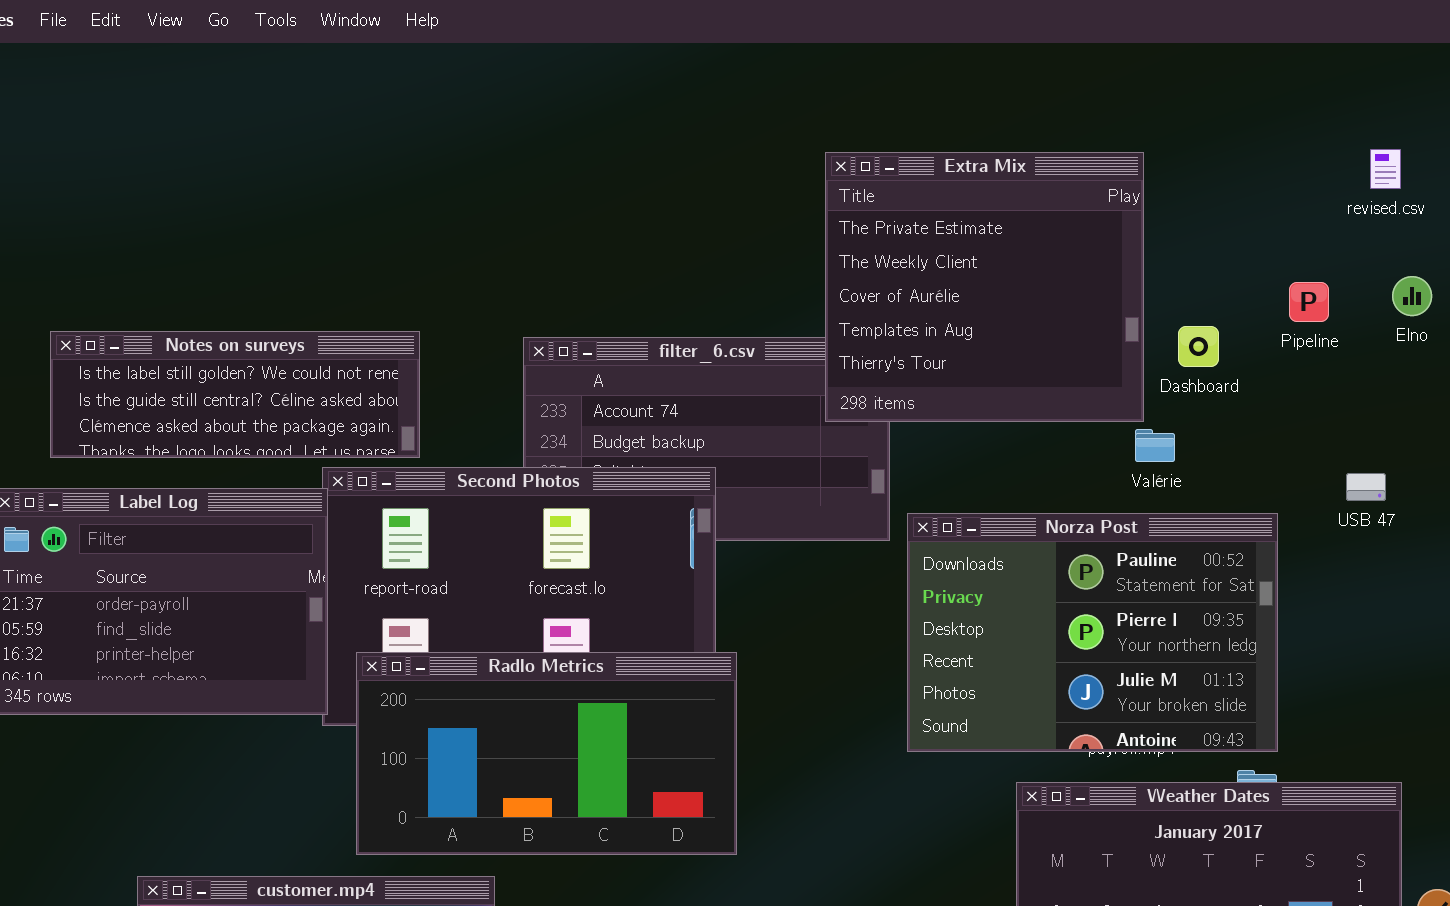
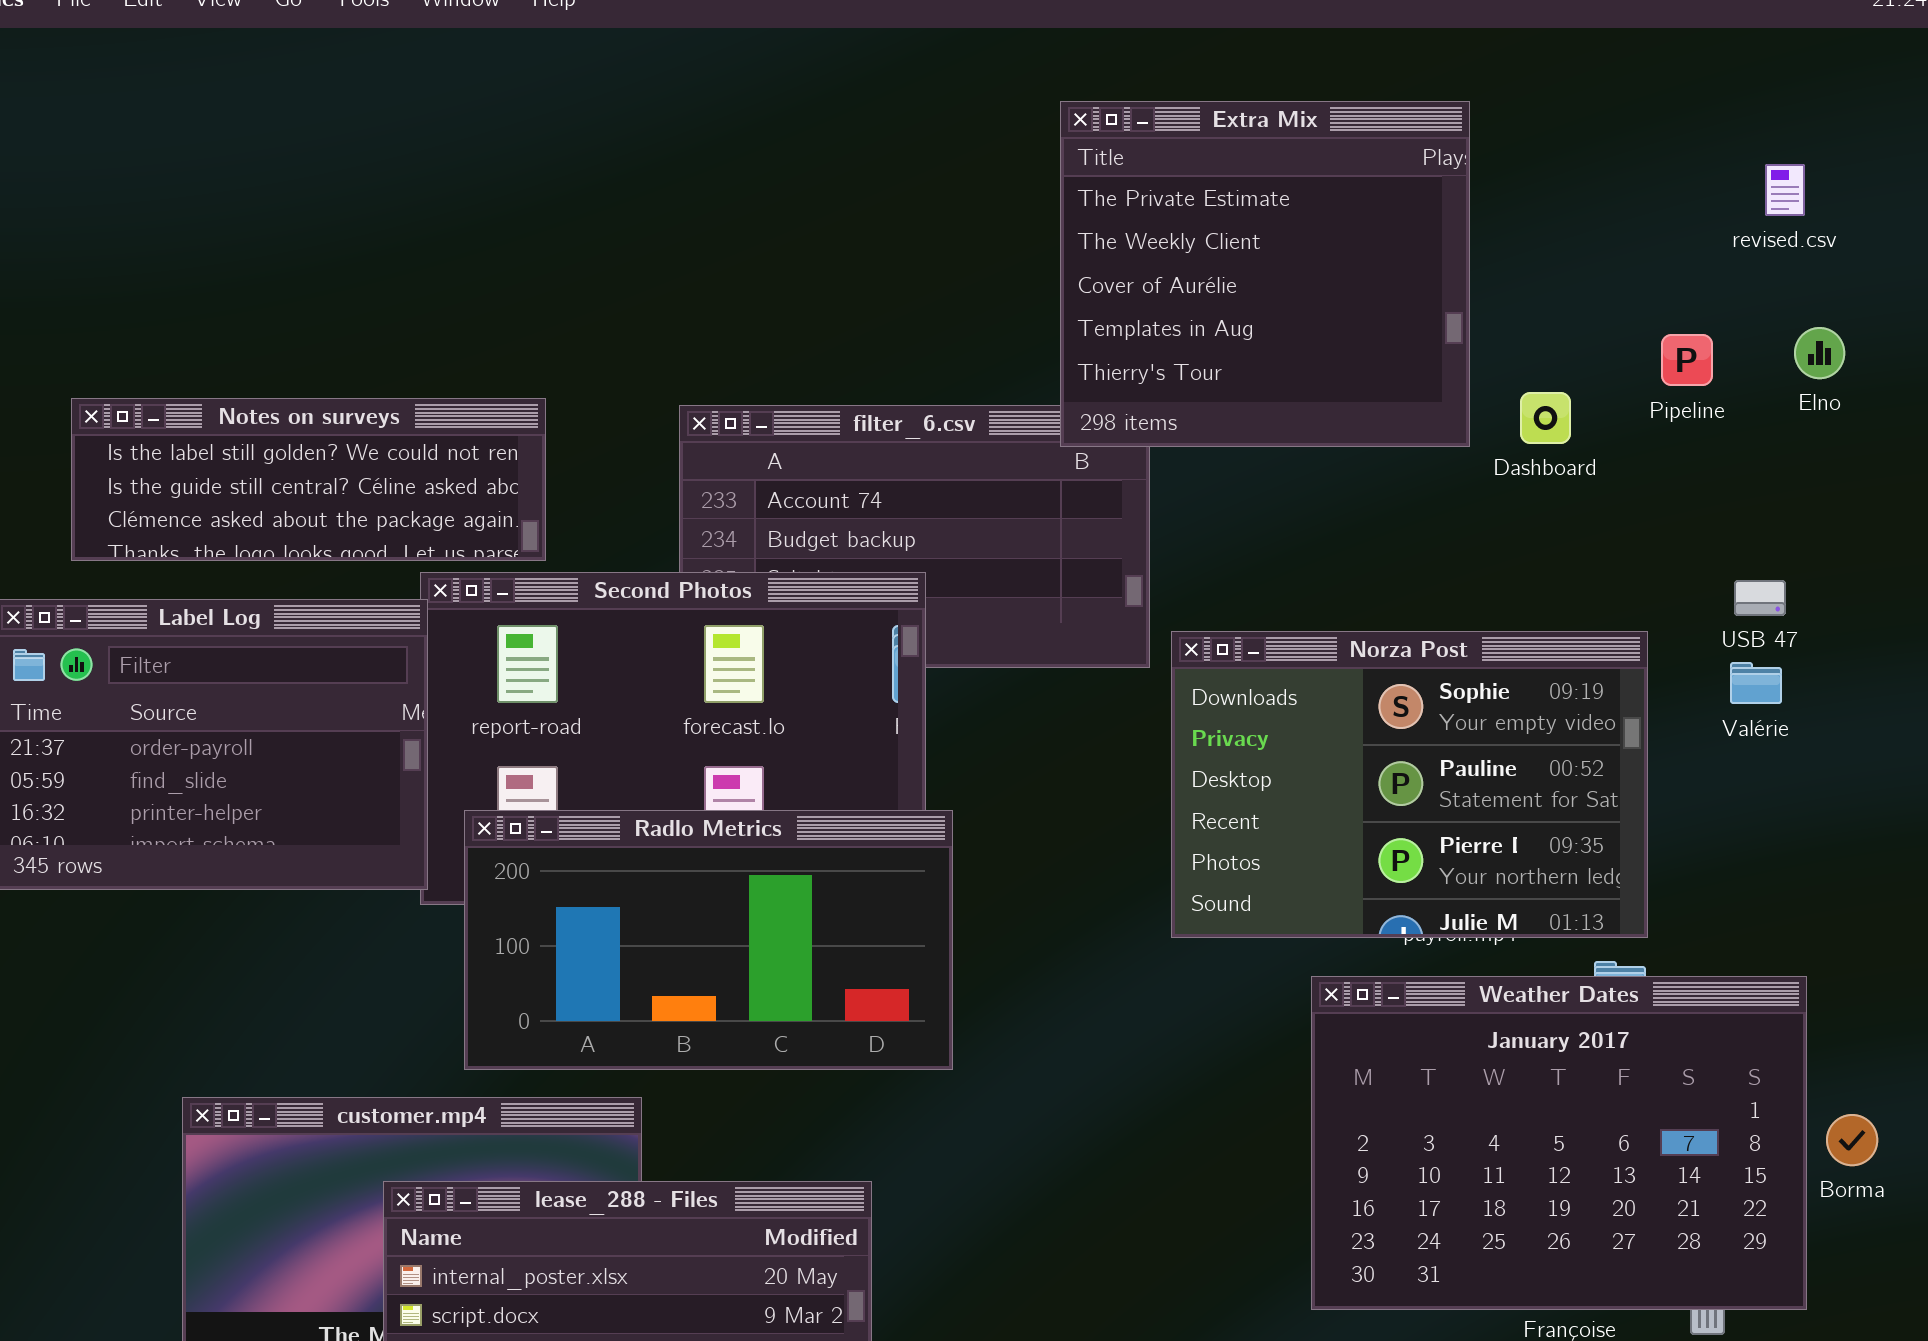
Extra Mix: [825,152,1144,422] -> [1060,101,1470,447], moved
Valérie: [1135,429,1175,462] -> [1730,662,1782,704], moved
Norza Post: [907,513,1278,752] -> [1171,631,1648,938], scrolled up 1 row

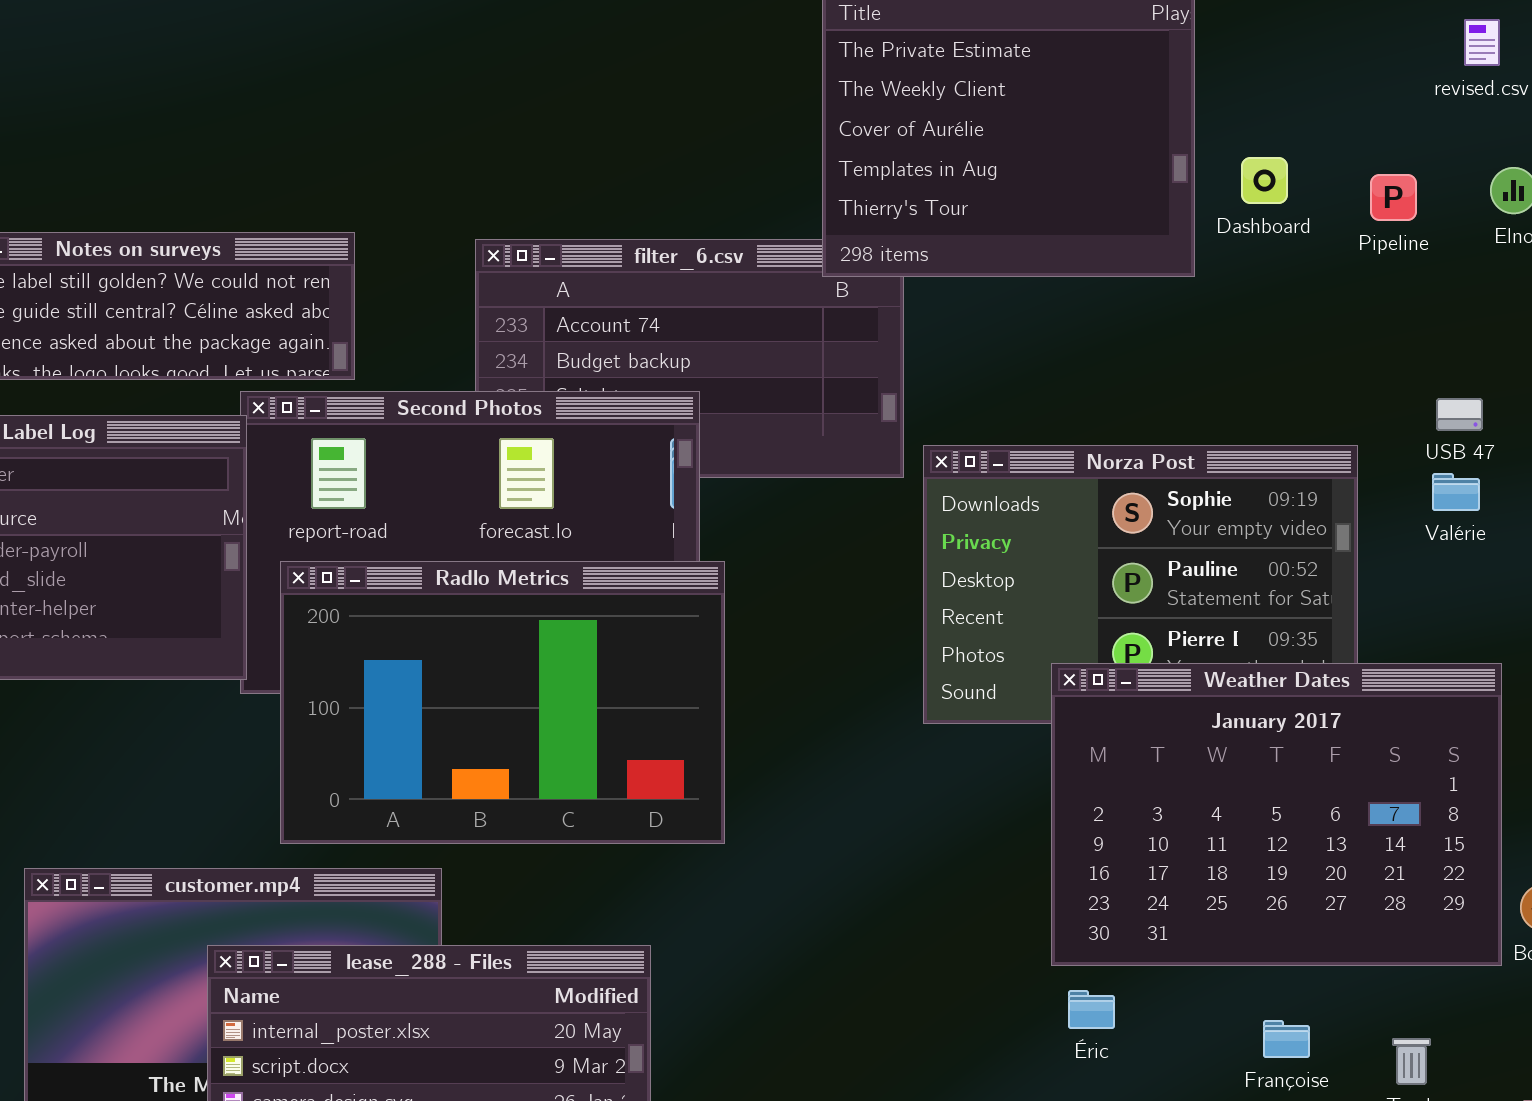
Dashboard: [1520,392,1571,444] -> [1241,157,1288,204], moved
Radlo Metrics: [464,810,953,1070] -> [280,561,725,844], resized
Weather Dates: [1311,976,1807,1310] -> [1051,663,1502,966], moved

